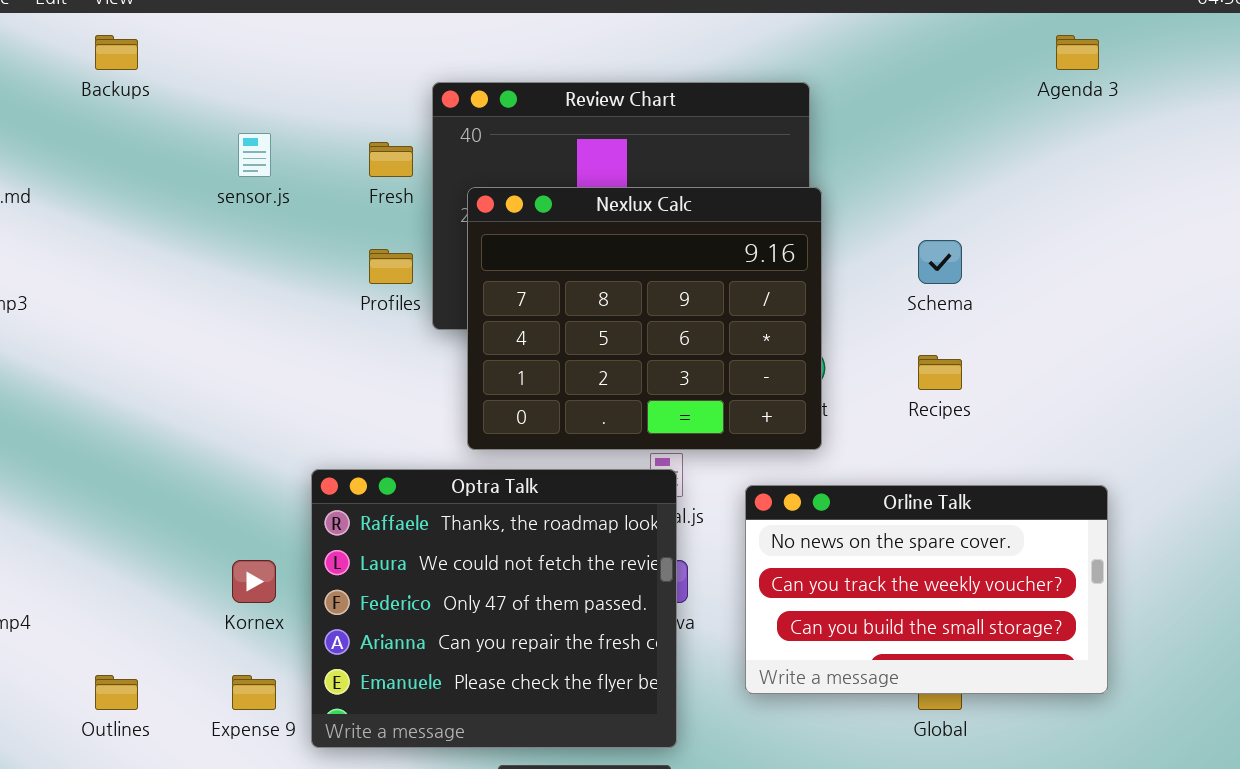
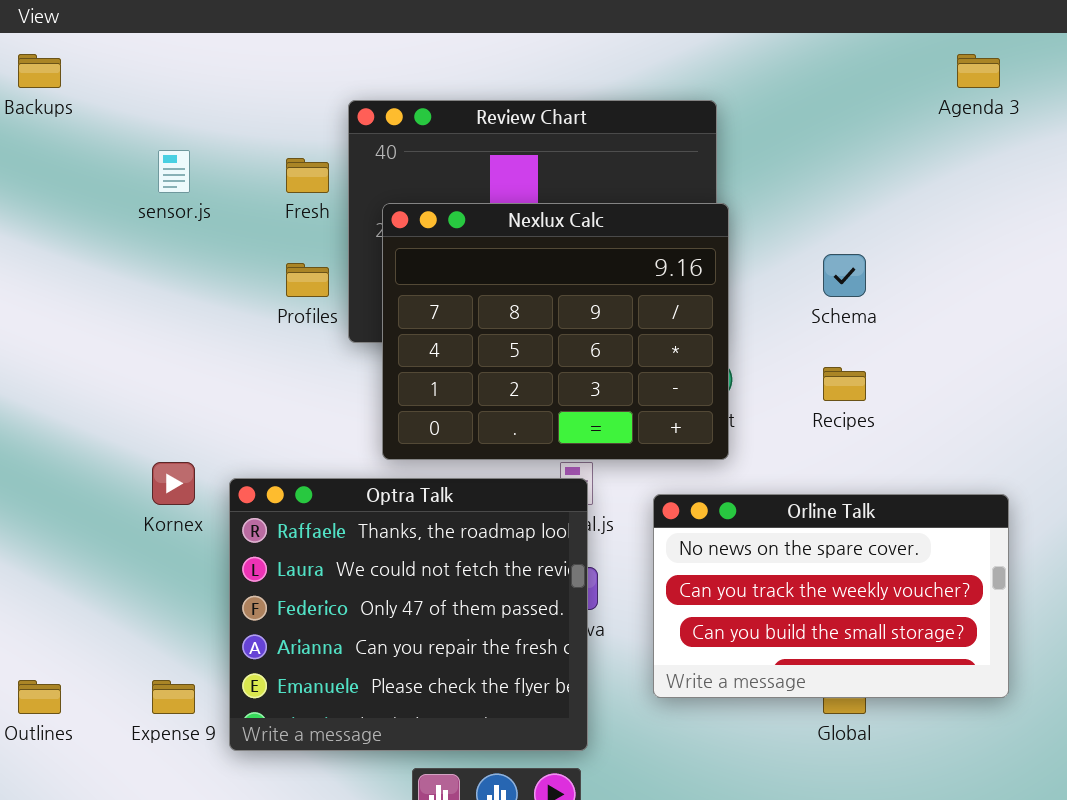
Kornex: [232,560,276,603] -> [152,462,195,505], moved

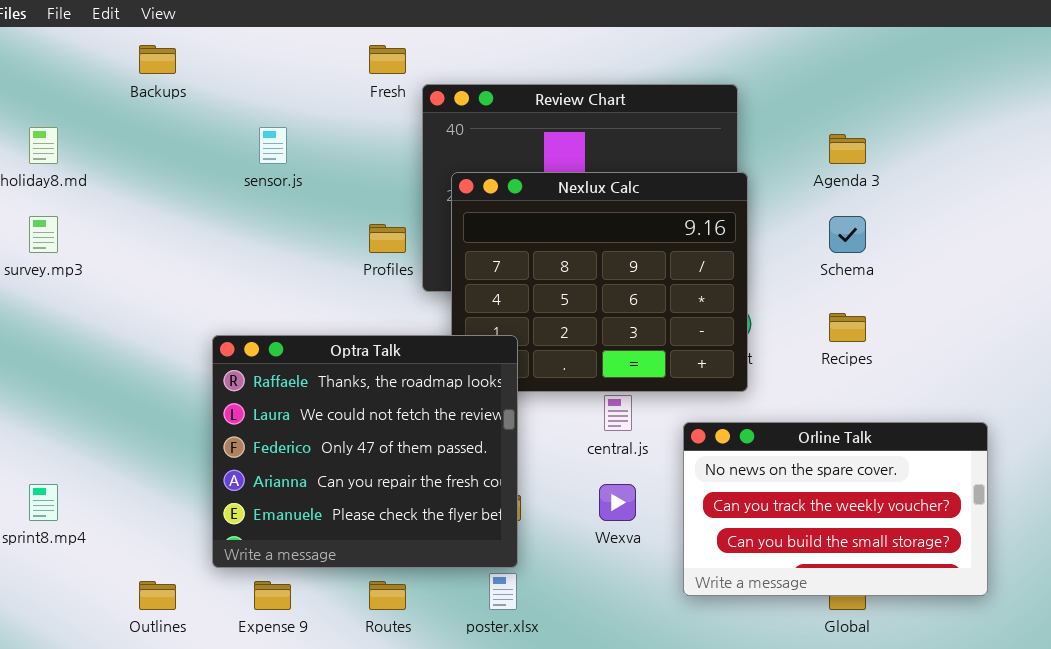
Agenda 3: [957,54,1000,88] -> [829,134,866,164], moved
Fresh: [286,158,329,193] -> [369,45,406,74], moved
Optra Talk: [229,478,588,751] -> [212,335,518,568], moved

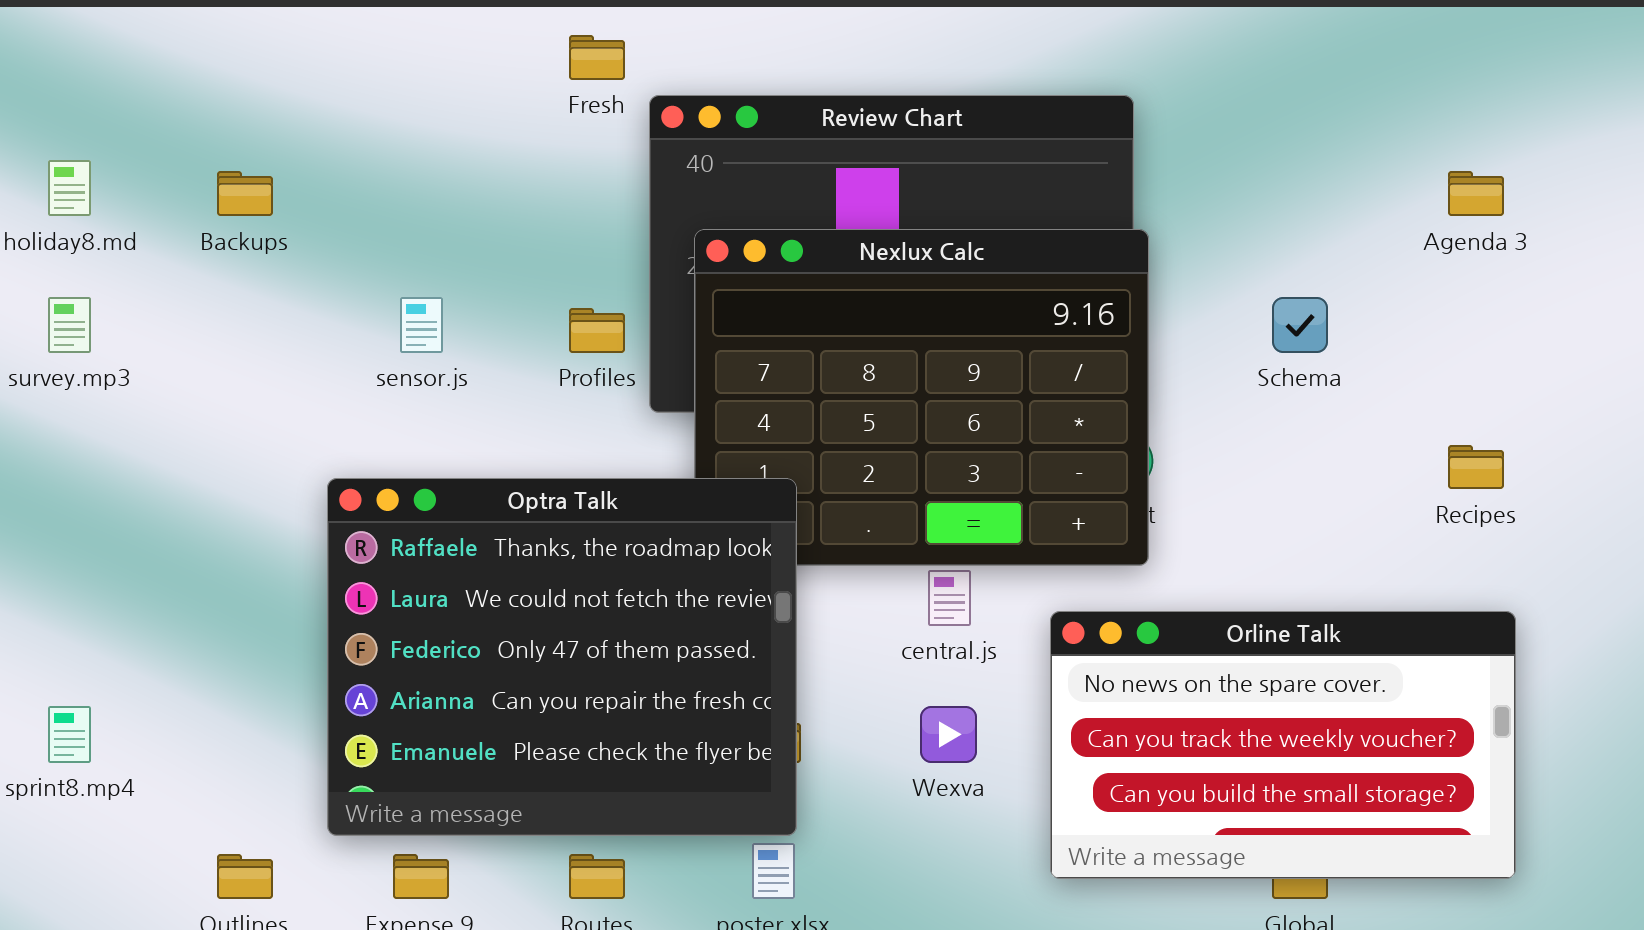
Backups: [139,45,176,74] -> [217,171,273,216], moved
sensor.js: [259,127,287,164] -> [400,297,443,353], moved
Agenda 3: [829,134,866,164] -> [1448,171,1504,216], moved
Recipes: [829,313,866,342] -> [1448,445,1504,489], moved

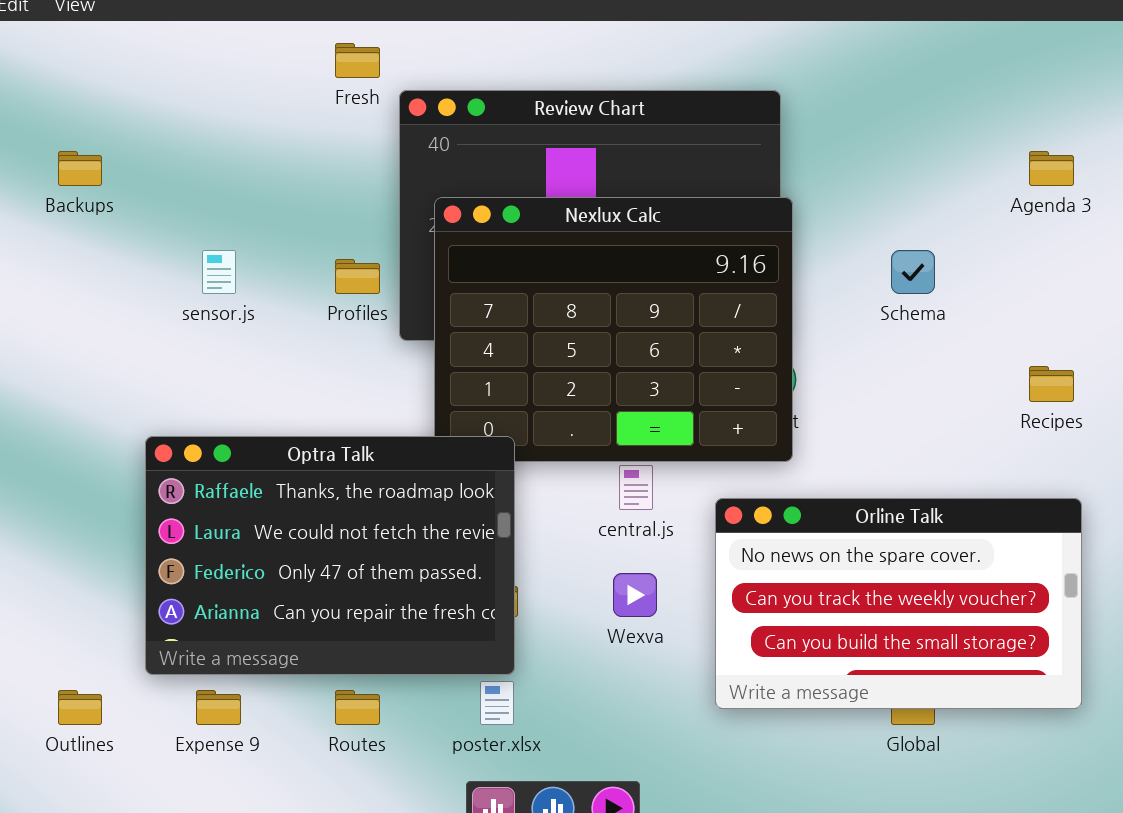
Optra Talk: [327,478,797,836] -> [145,436,515,675], resized

